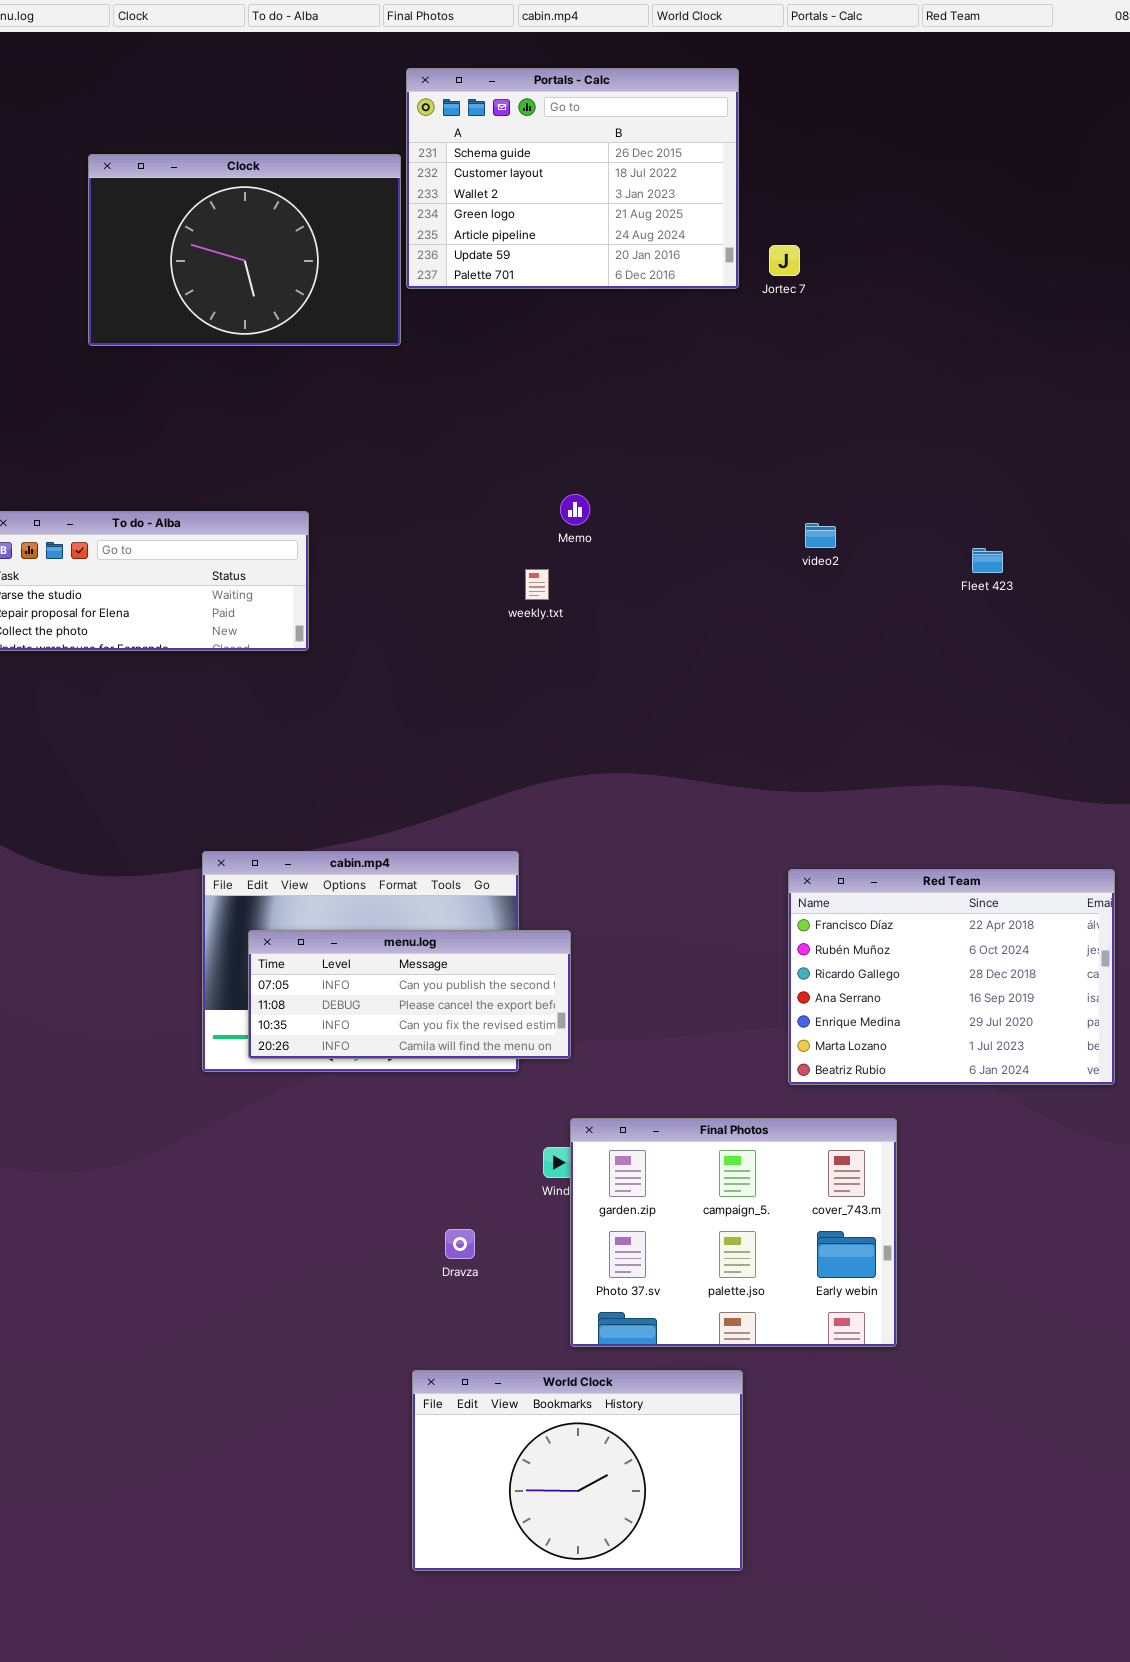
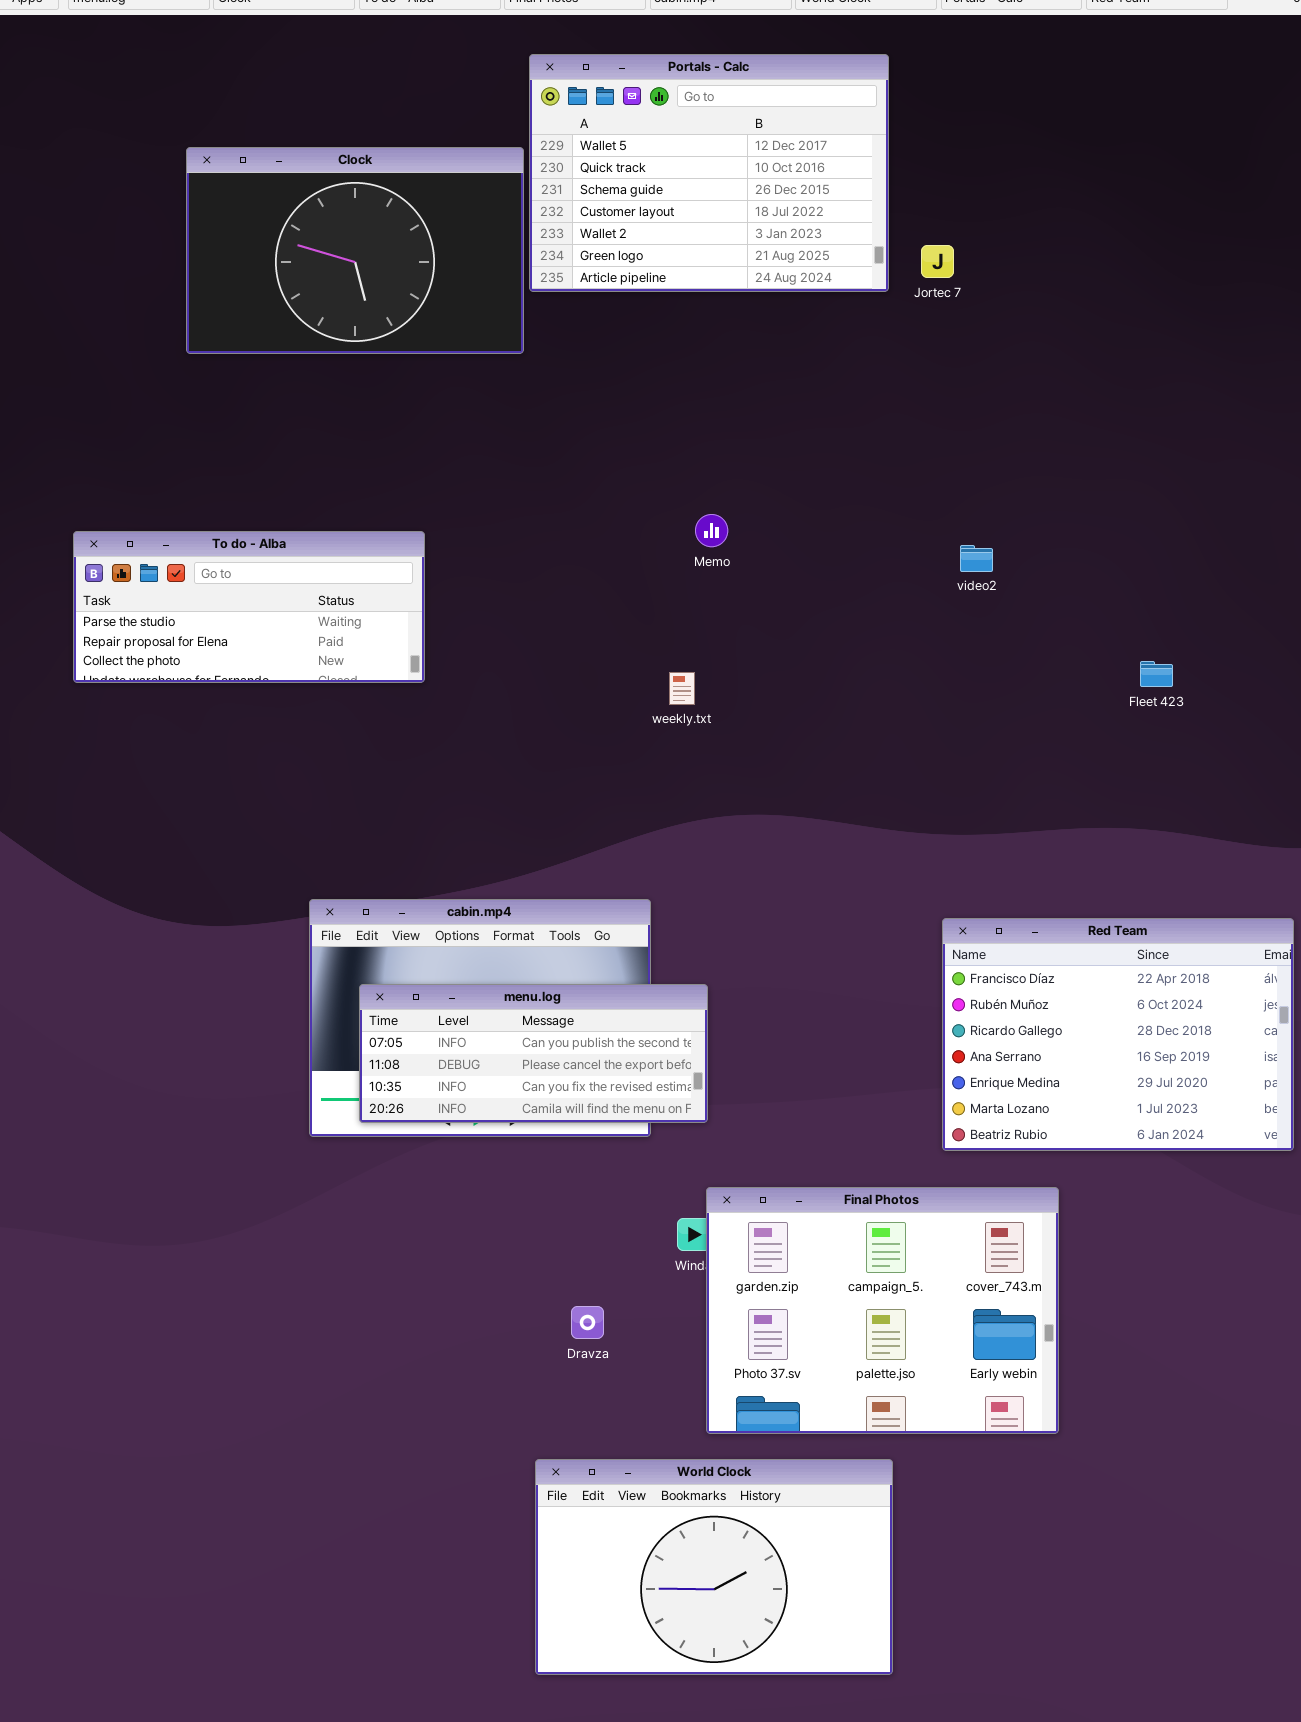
Portals - Calc: [406,68,739,289] -> [529,54,889,292], scrolled up 2 rows
Fleet 423: [972,548,1003,573] -> [1140,661,1173,687], moved
weekly.txt: [525,569,549,600] -> [669,672,695,705], moved

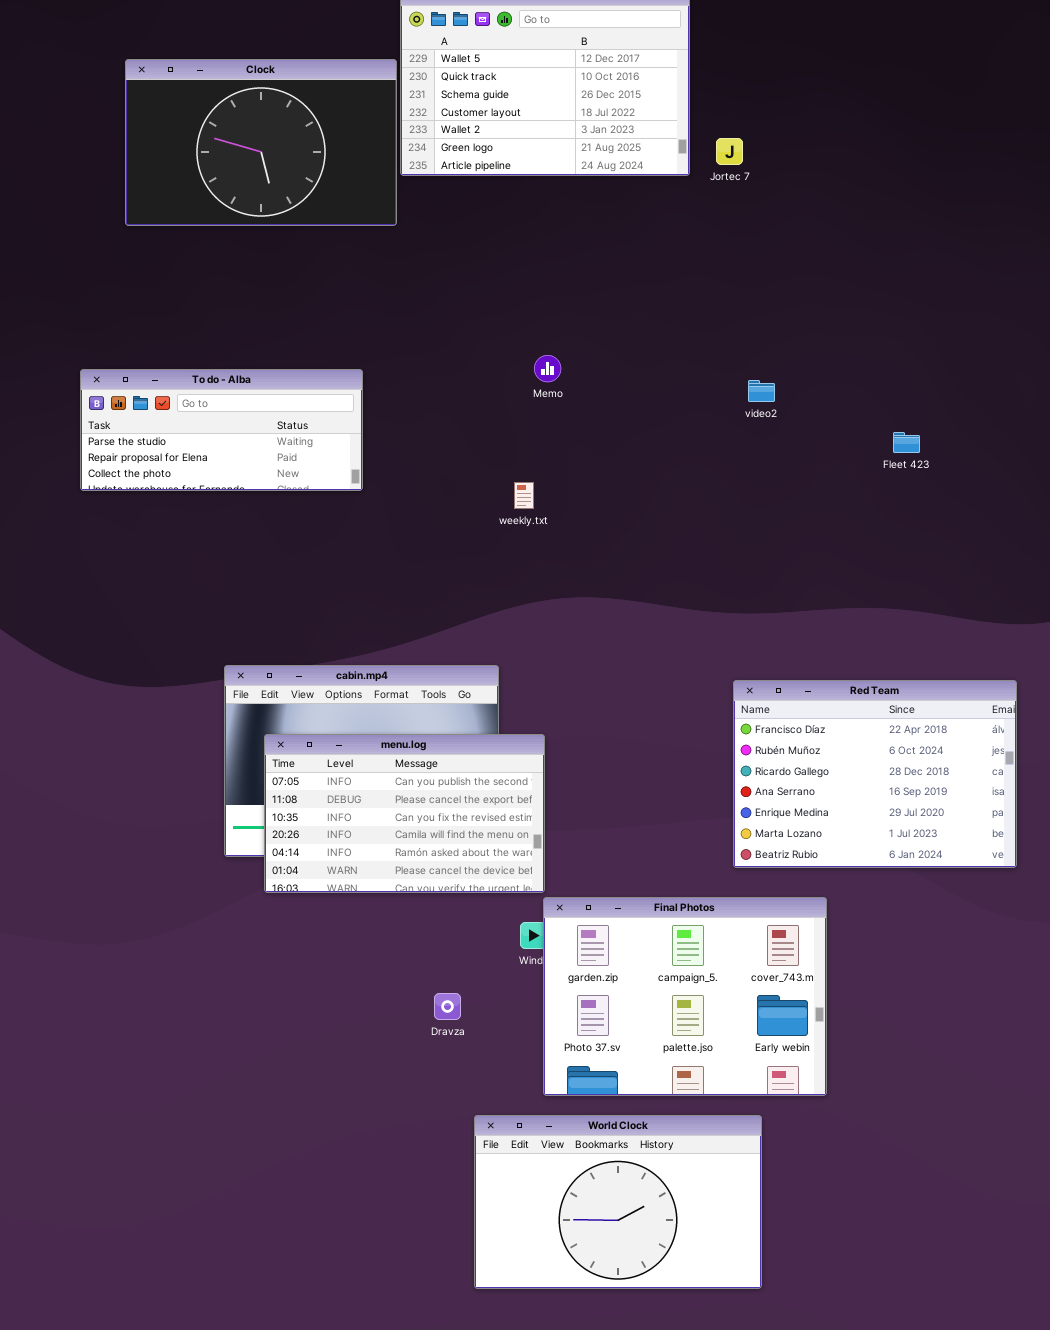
To do - Alba: [73,531,425,683] -> [80,369,363,491], moved
Fleet 423: [1140,661,1173,687] -> [893,432,920,453], moved
menu.log: [359,984,708,1123] -> [264,734,545,893], resized
World Clock: [535,1459,893,1675] -> [474,1115,762,1289], moved

